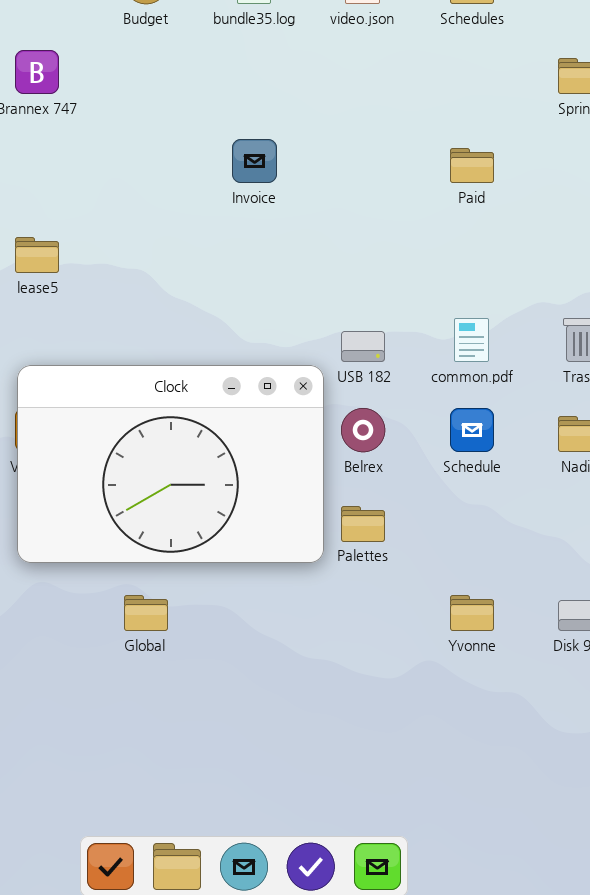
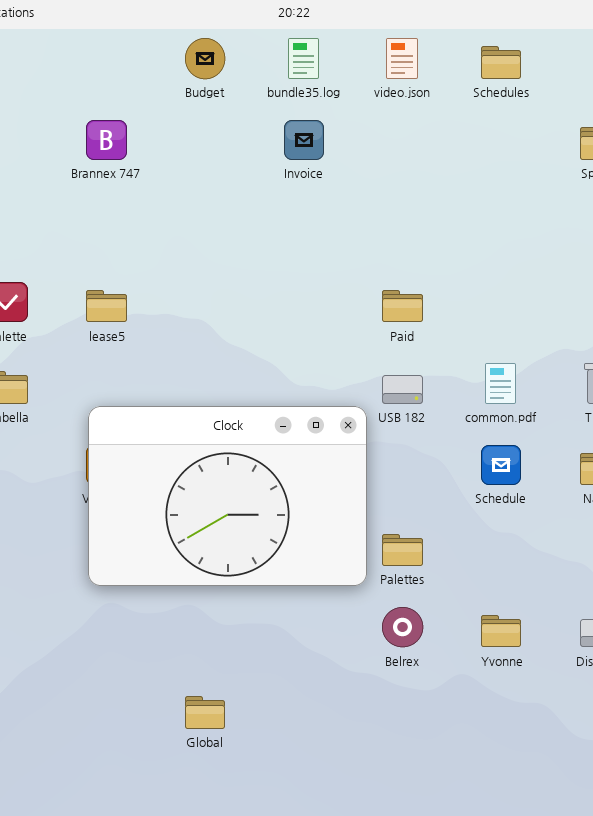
Invoice: [232,139,277,183] -> [284,120,324,160], moved
Paid: [450,148,494,183] -> [382,290,423,322], moved
Belrex: [341,408,385,452] -> [382,607,423,647], moved
Global: [124,595,168,631] -> [185,696,225,729], moved

